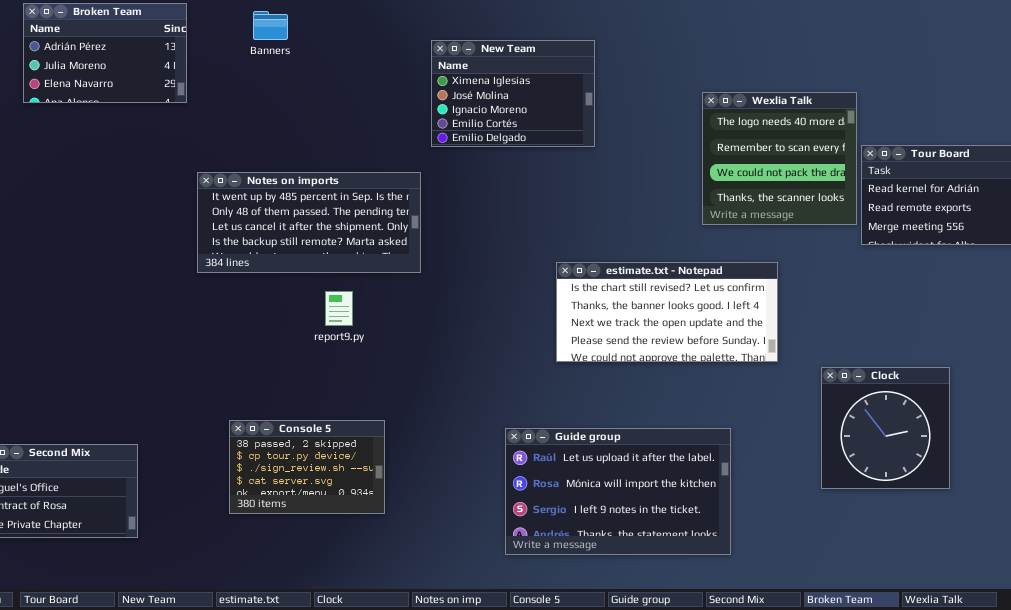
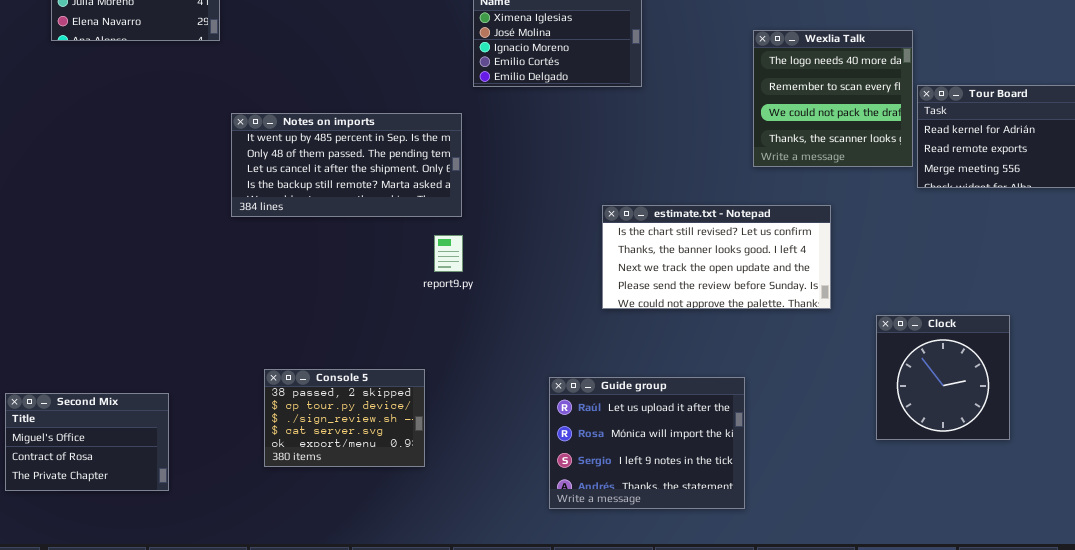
report9.py: [325,291,353,326] -> [434,235,463,272], moved
Guide group: [505,428,731,555] -> [549,377,745,509], resized

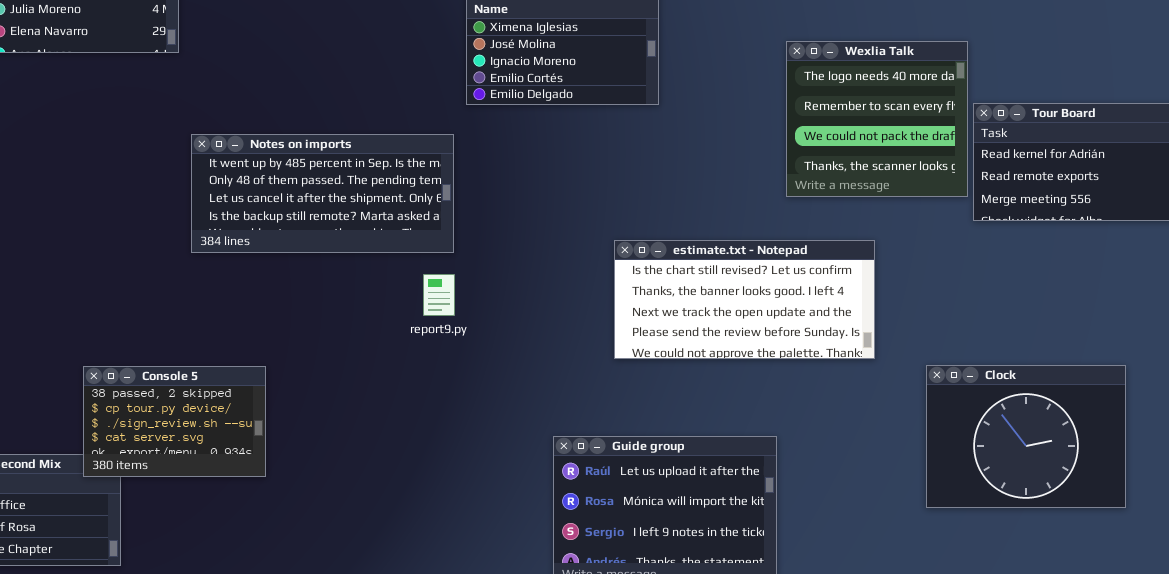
Clock: [876,315,1010,440] -> [926,365,1126,508], resized
Console 5: [264,369,425,467] -> [83,366,266,477], moved

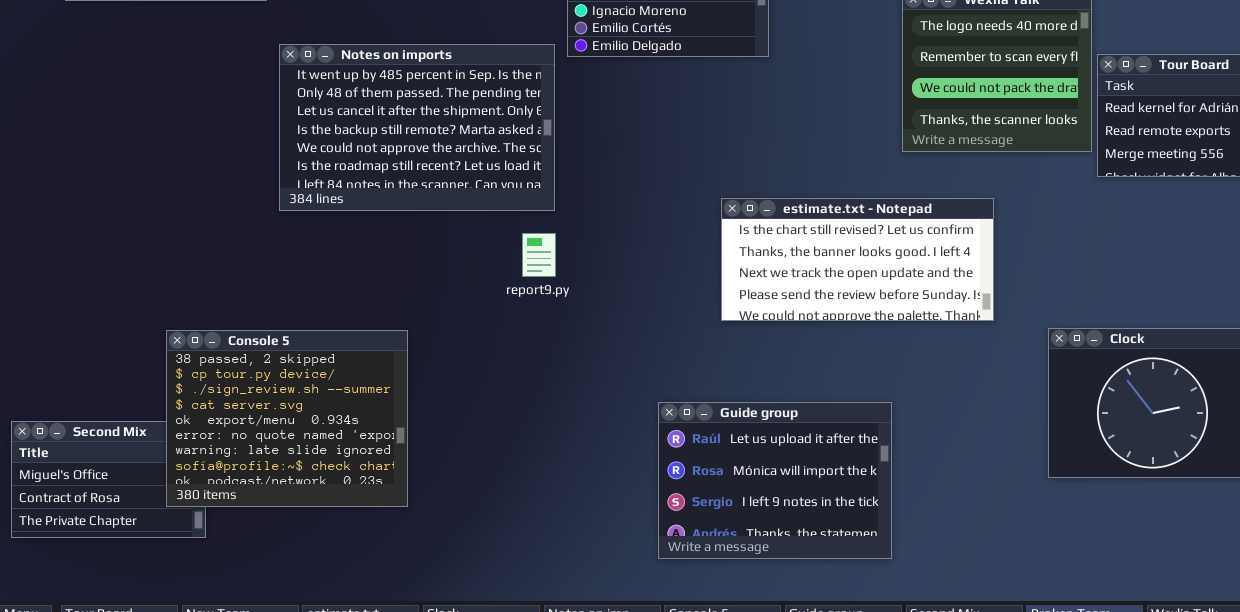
Notes on imports: [191,134,454,253] -> [279,44,555,211], resized
Console 5: [83,366,266,477] -> [166,330,408,507], resized

